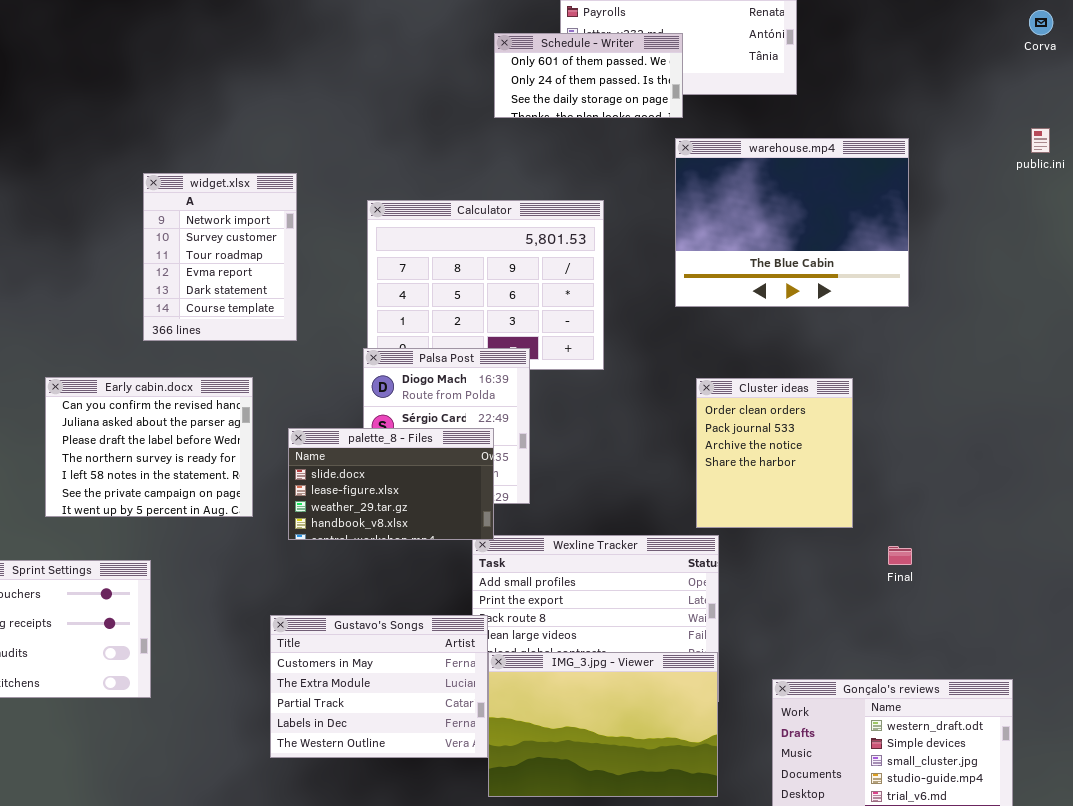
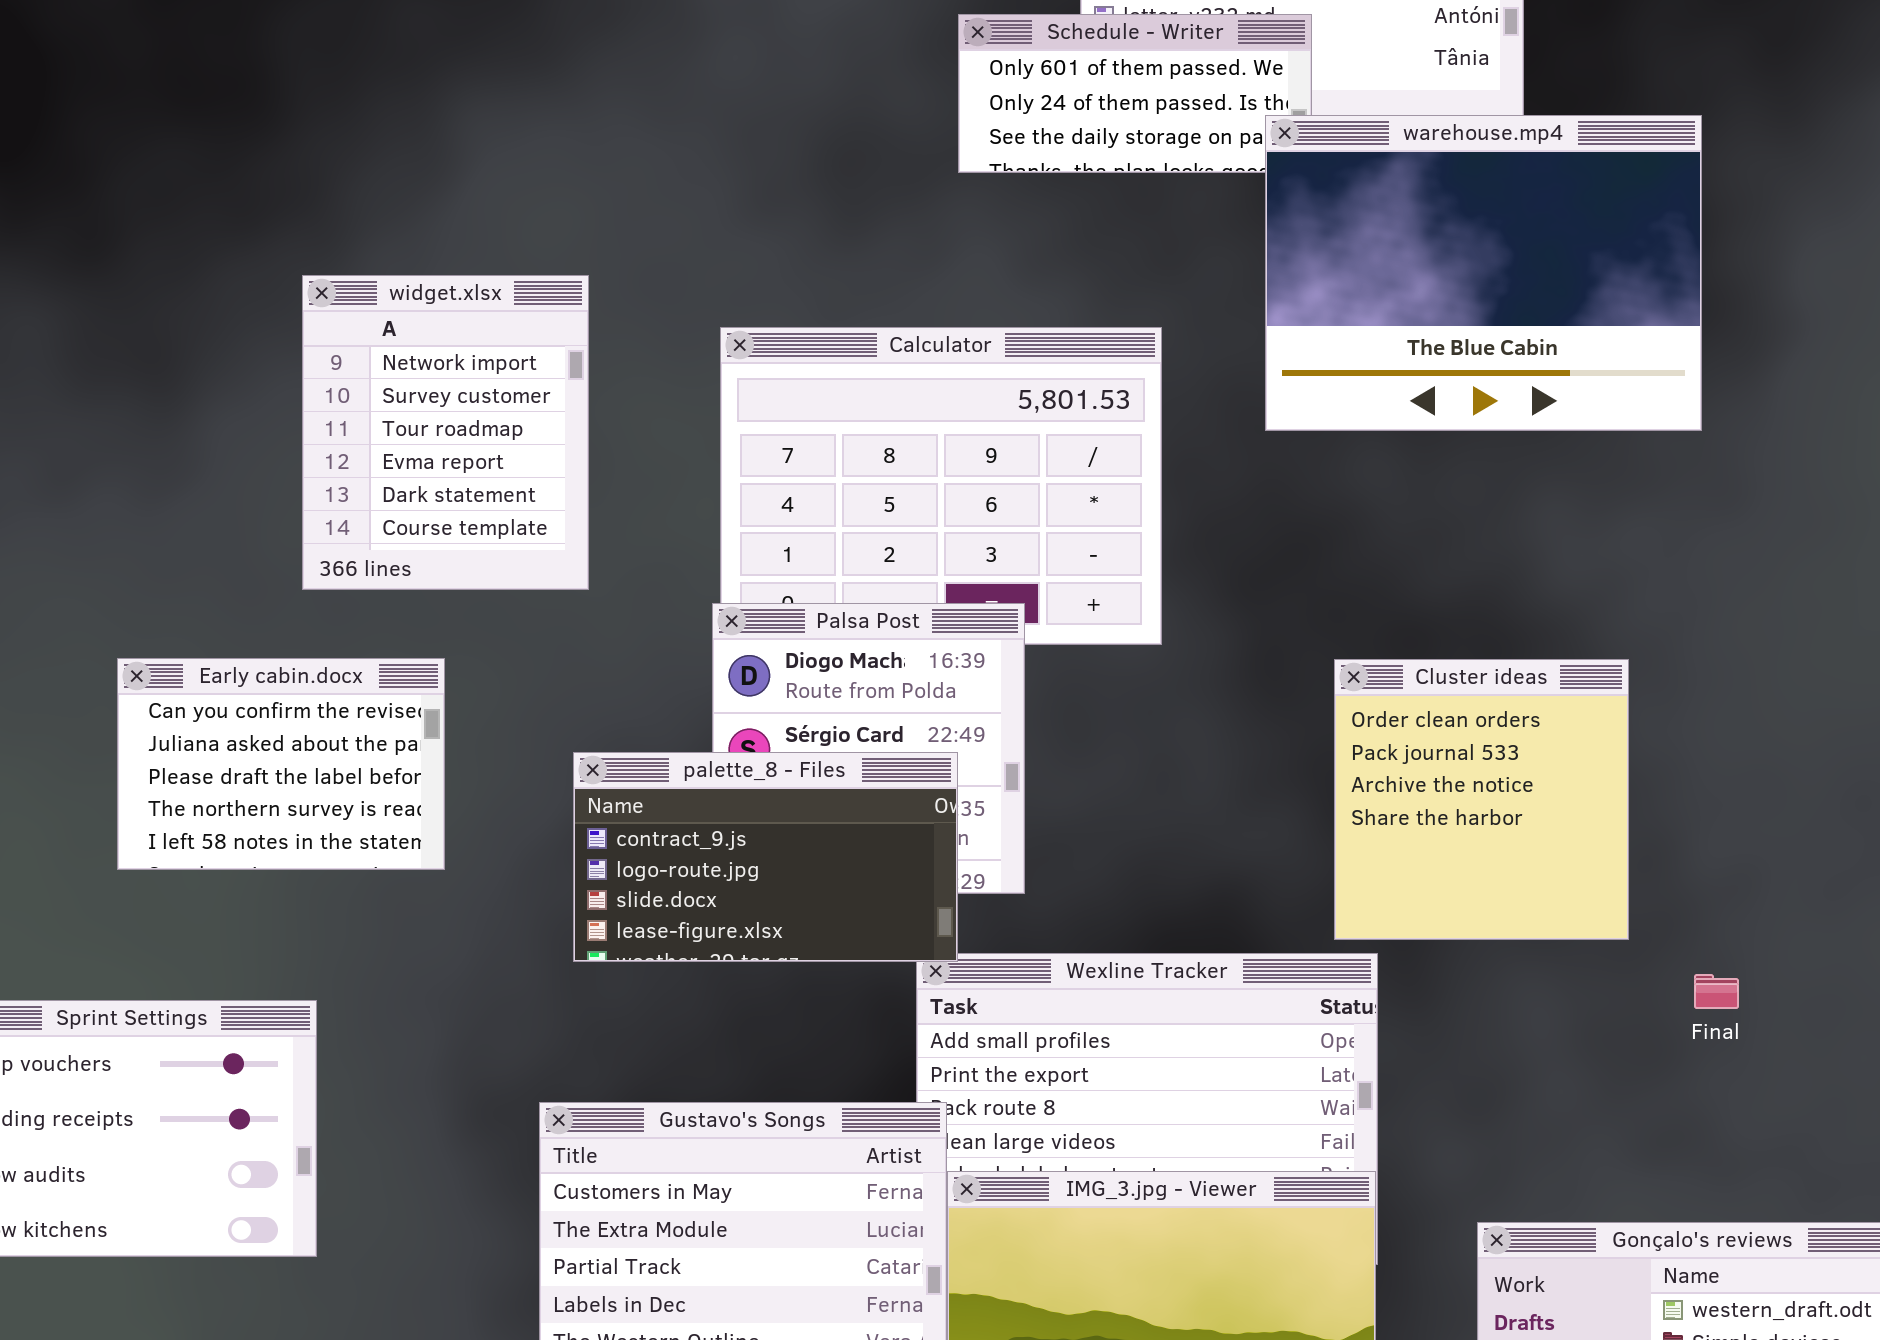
warehouse.mp4: [675,138,909,307] -> [1265,115,1702,431], moved
Early cabin.docx: [45,377,253,517] -> [117,658,445,870], resized
palette_8 - Files: [288,428,494,540] -> [573,752,958,962], scrolled up 2 rows

